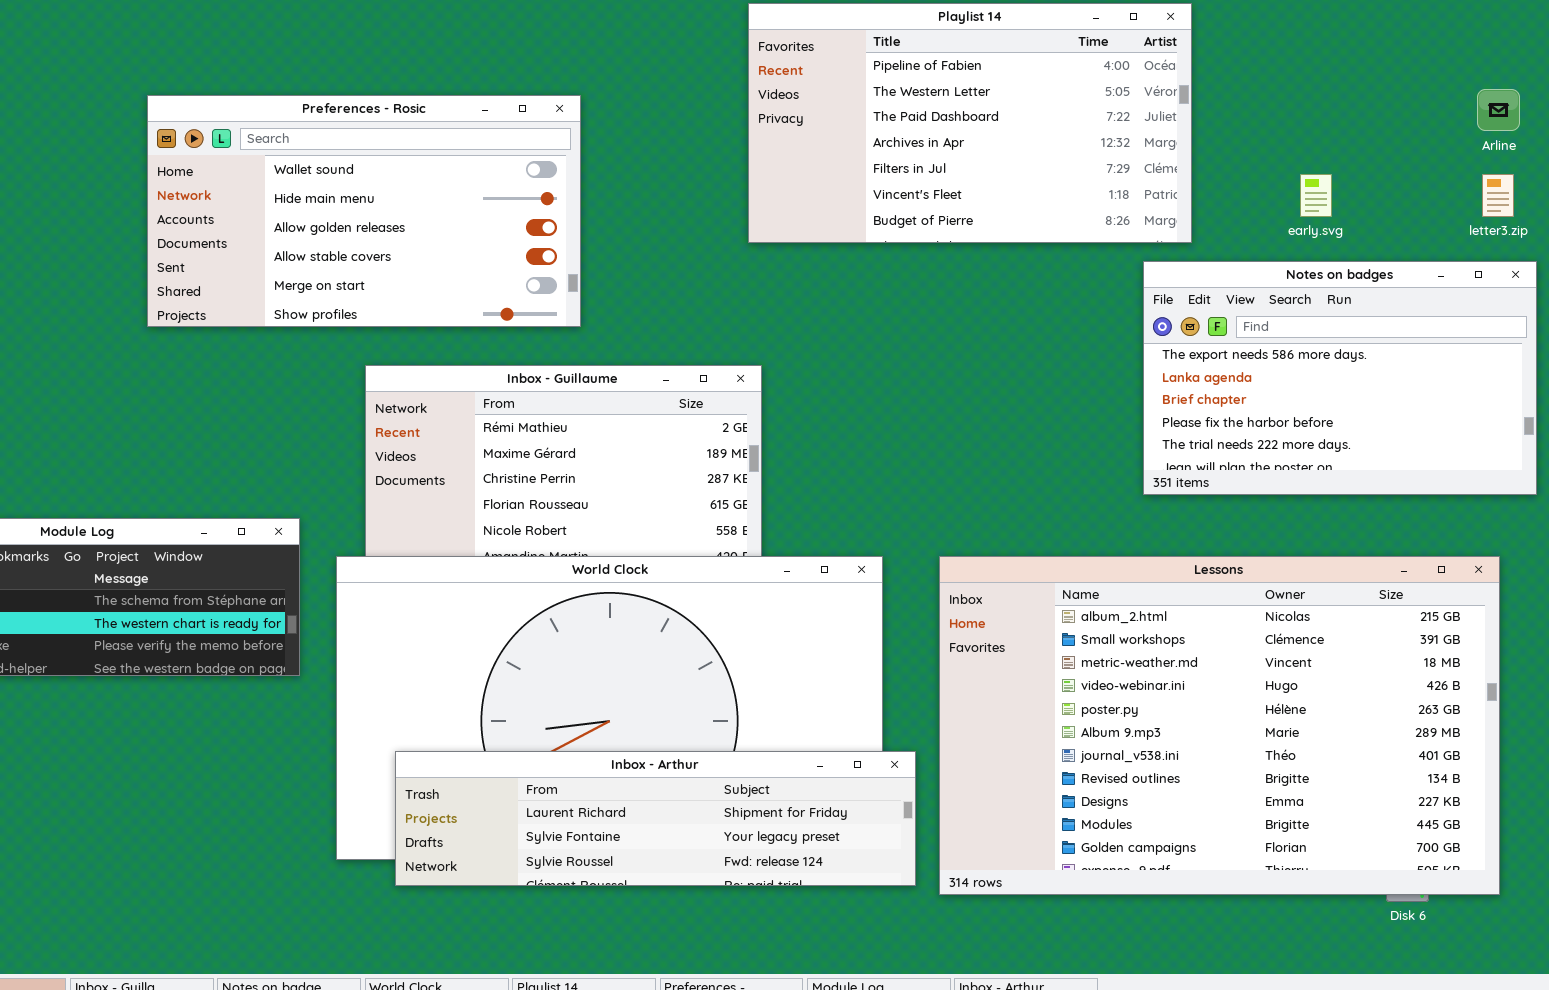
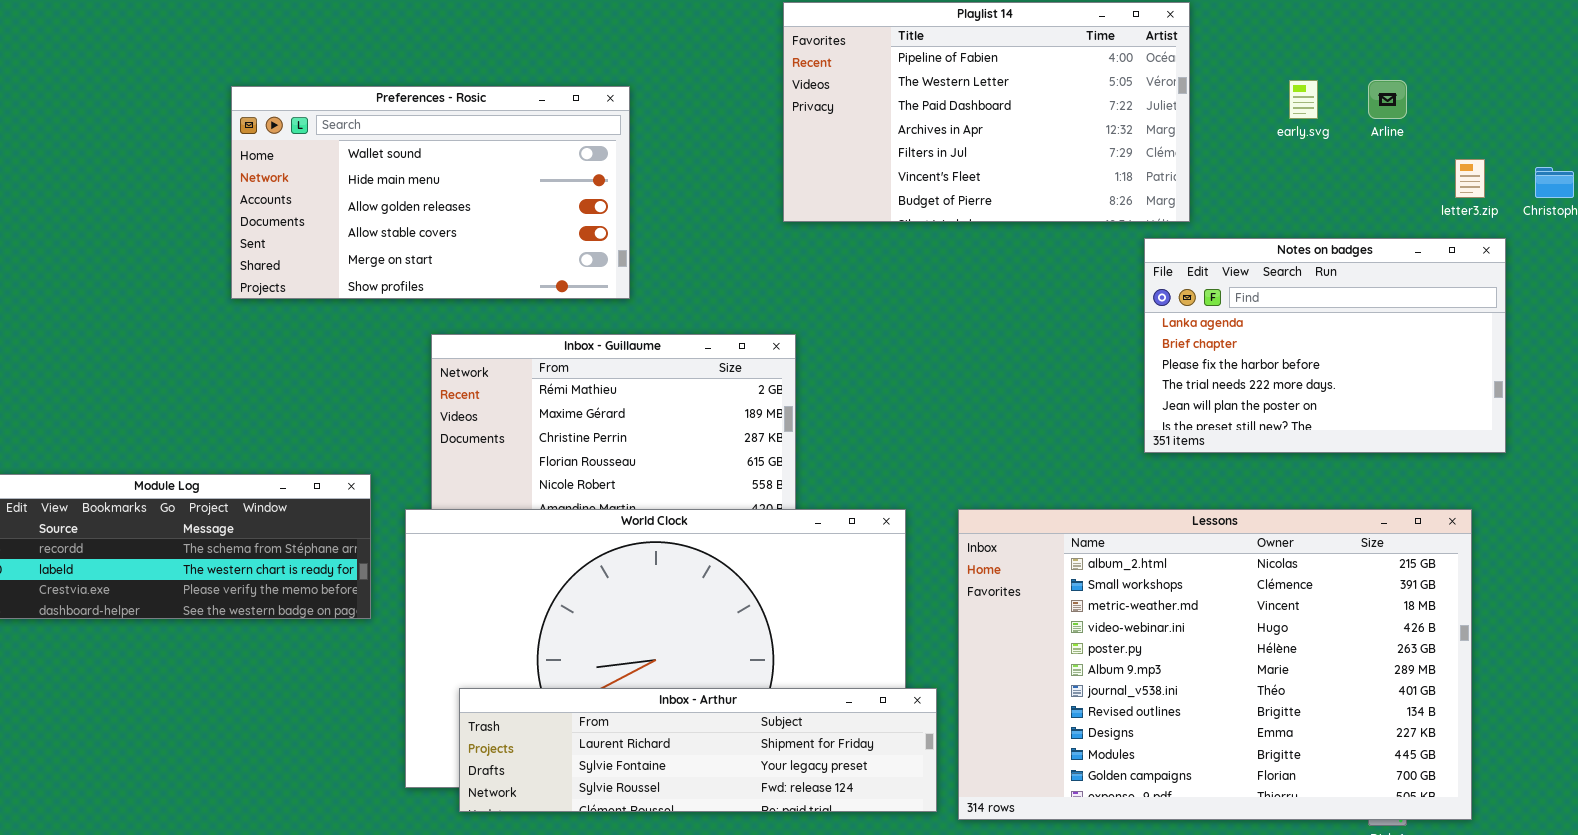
Arline: [1477,89,1520,131] -> [1368,80,1407,119], moved
early.svg: [1300,174,1332,217] -> [1289,80,1318,119], moved
Notes on badges: [1143,261,1537,495] -> [1144,238,1506,453], scrolled down 1 row

